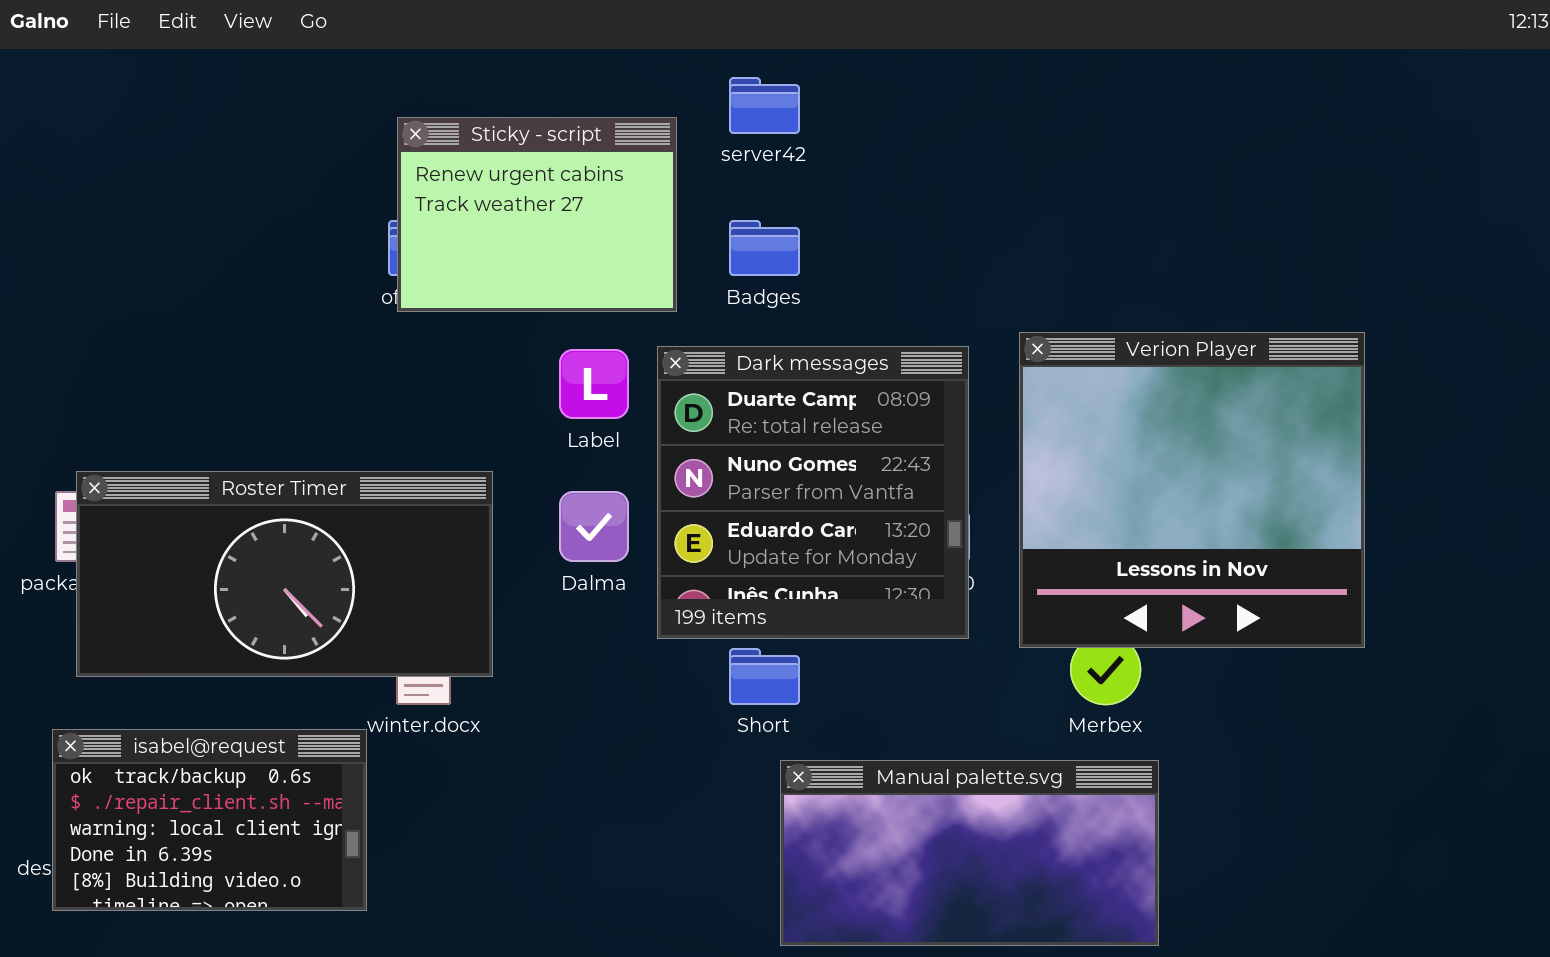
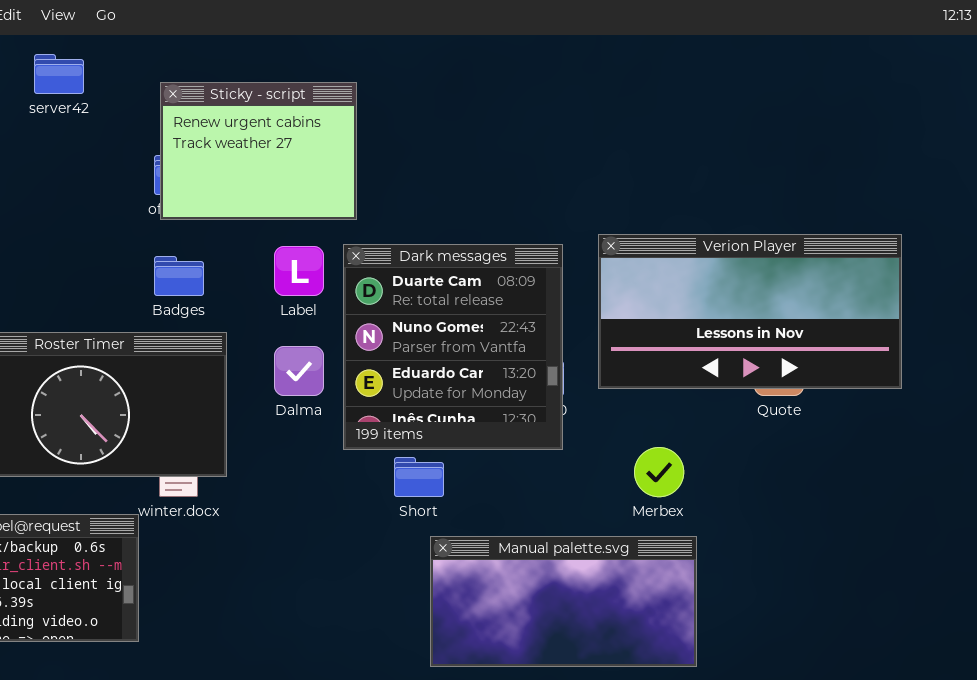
server42: [729,77,800,134] -> [34,54,84,94], moved
Badges: [729,220,800,276] -> [154,256,204,296], moved
Verion Player: [1019,332,1365,648] -> [598,234,902,389], resized

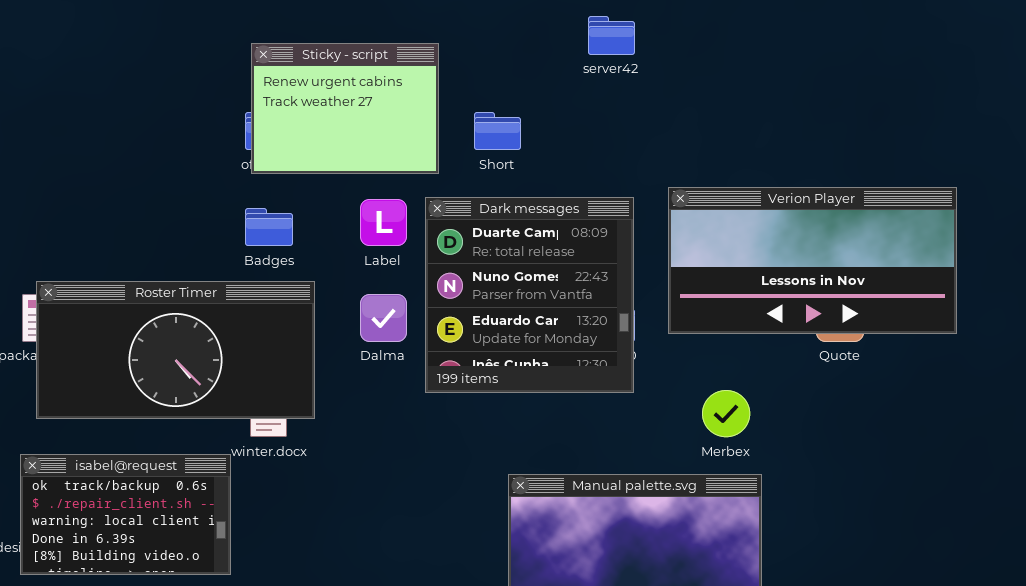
server42: [34,54,84,94] -> [588,16,635,55], moved
Short: [394,457,444,497] -> [474,112,521,150], moved

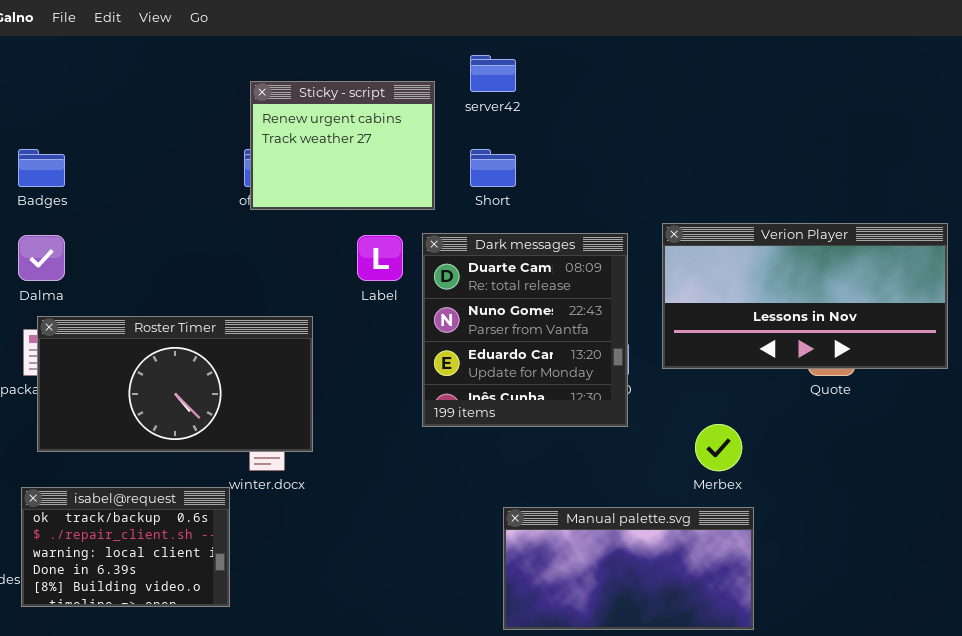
server42: [588,16,635,55] -> [470,55,516,92], moved
Badges: [245,208,293,246] -> [18,149,65,187], moved
Dalma: [360,294,407,342] -> [18,235,65,281], moved

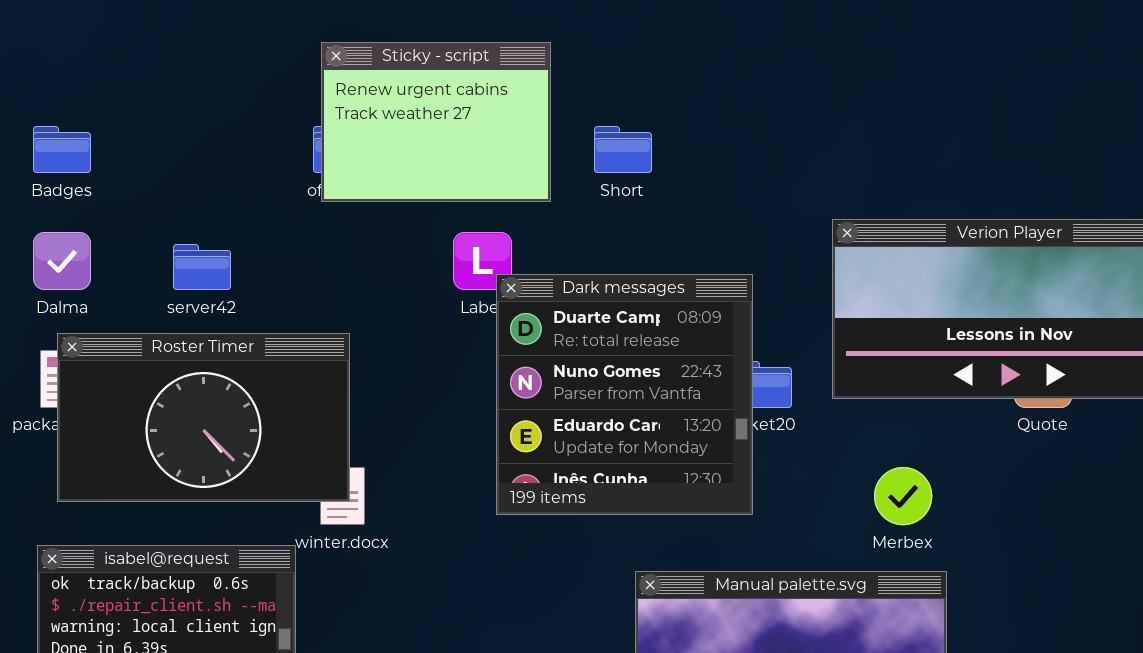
server42: [470,55,516,92] -> [173,244,231,290], moved
Dark messages: [422,233,628,427] -> [496,274,753,515], moved
Roster Timer: [37,316,313,452] -> [57,333,350,502], resized

